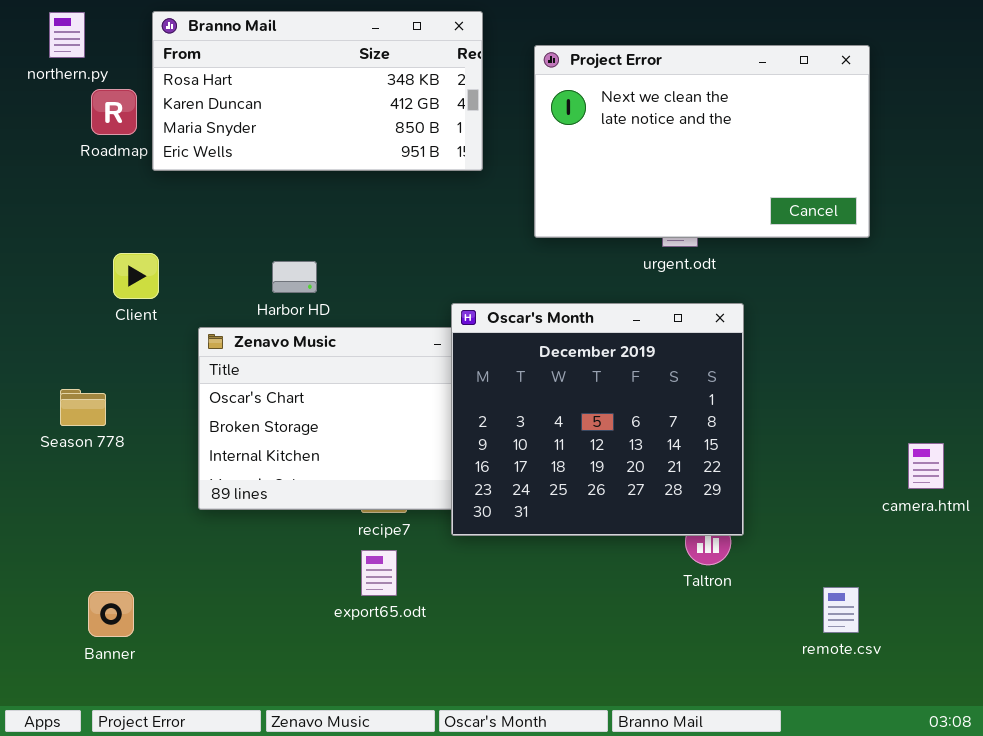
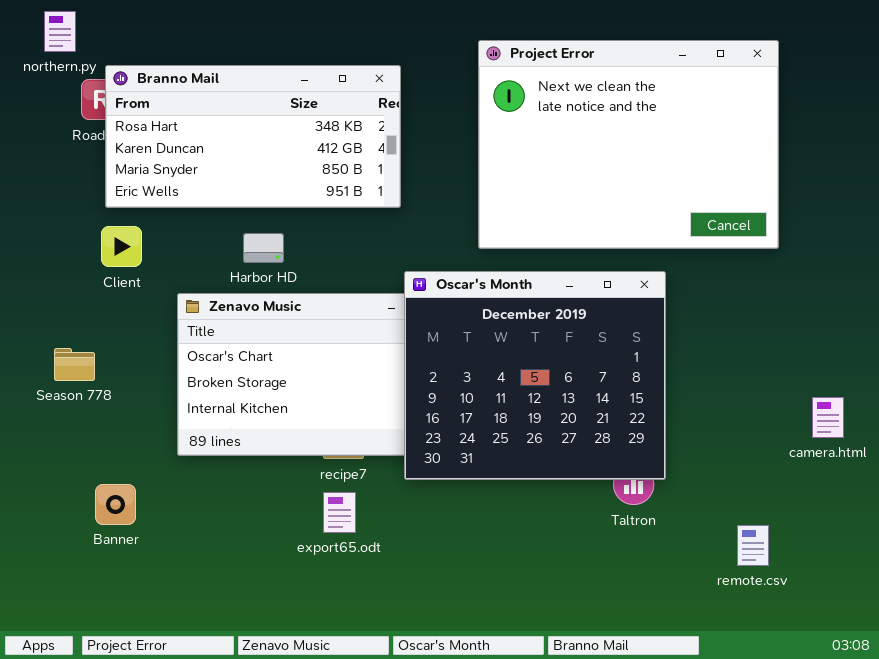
Branno Mail: [152,11,483,171] -> [105,65,401,208], moved
Project Error: [534,45,870,238] -> [478,40,779,249], resized
Banner: [88,591,134,637] -> [95,484,136,525], moved

